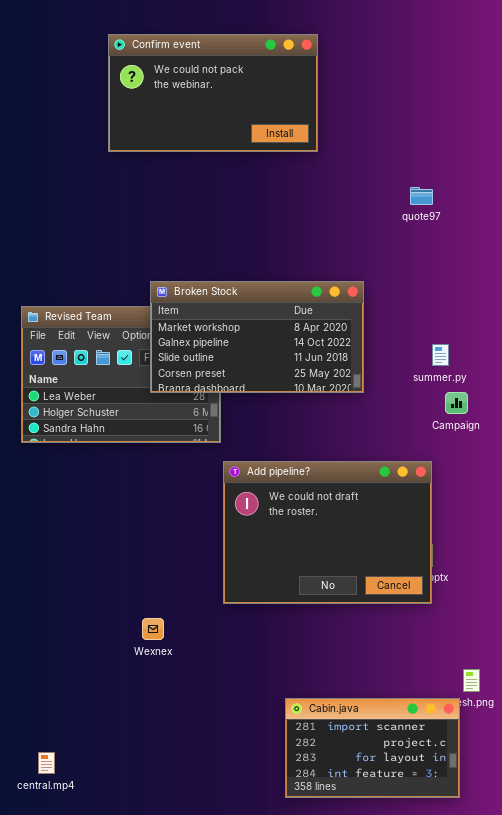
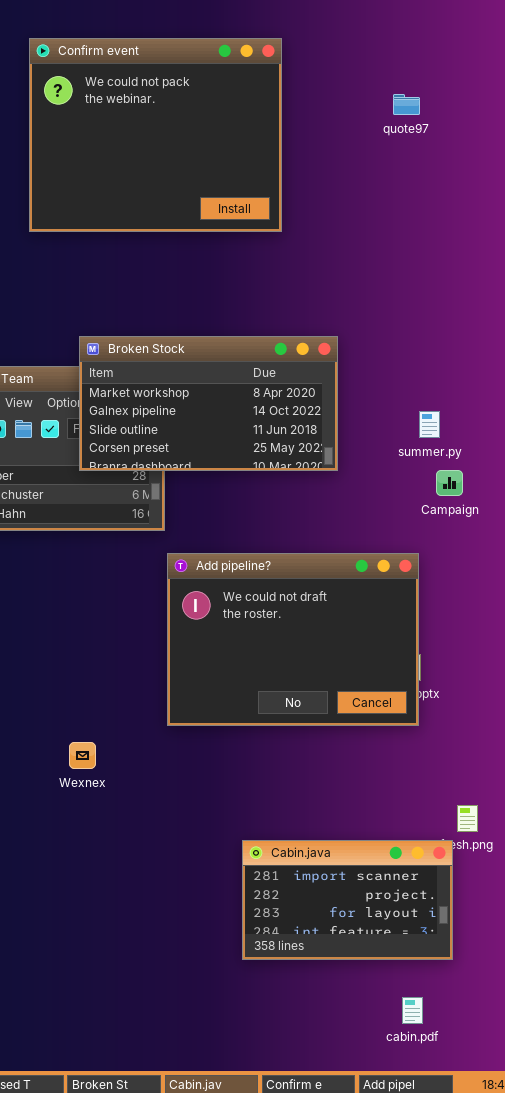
Confirm event: [108,34,318,152] -> [29,38,282,232], resized
quote97: [410,187,433,205] -> [393,94,420,115], moved

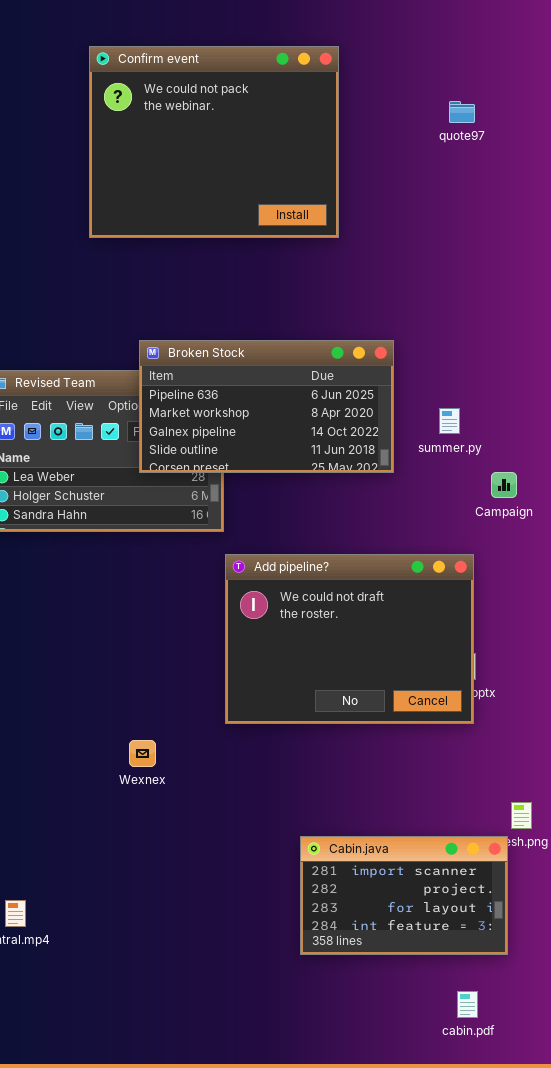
Broken Stock: [79,336,338,471] -> [139,340,394,473], scrolled up 1 row
summer.py: [419,411,440,438] -> [439,408,460,434], moved

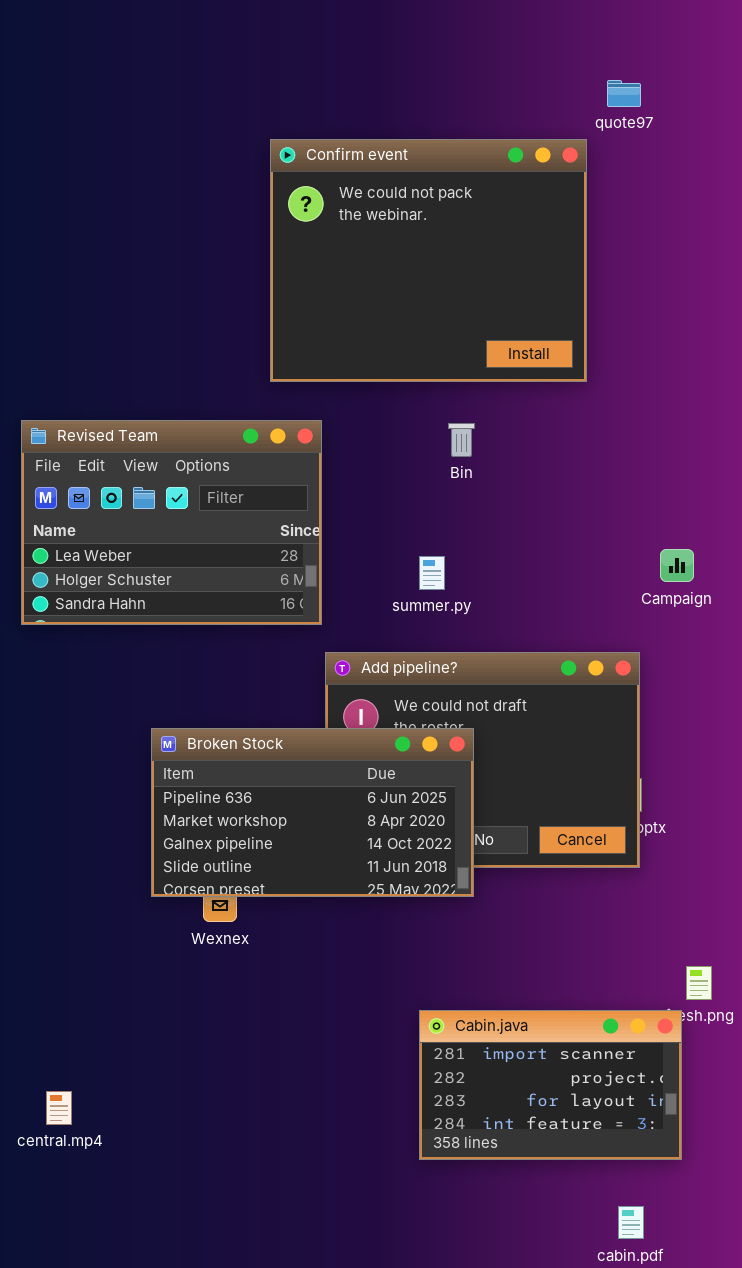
Confirm event: [89,46,339,238] -> [270,139,587,382], moved
Broken Stock: [139,340,394,473] -> [151,728,474,897], moved
summer.py: [439,408,460,434] -> [419,556,445,590], moved

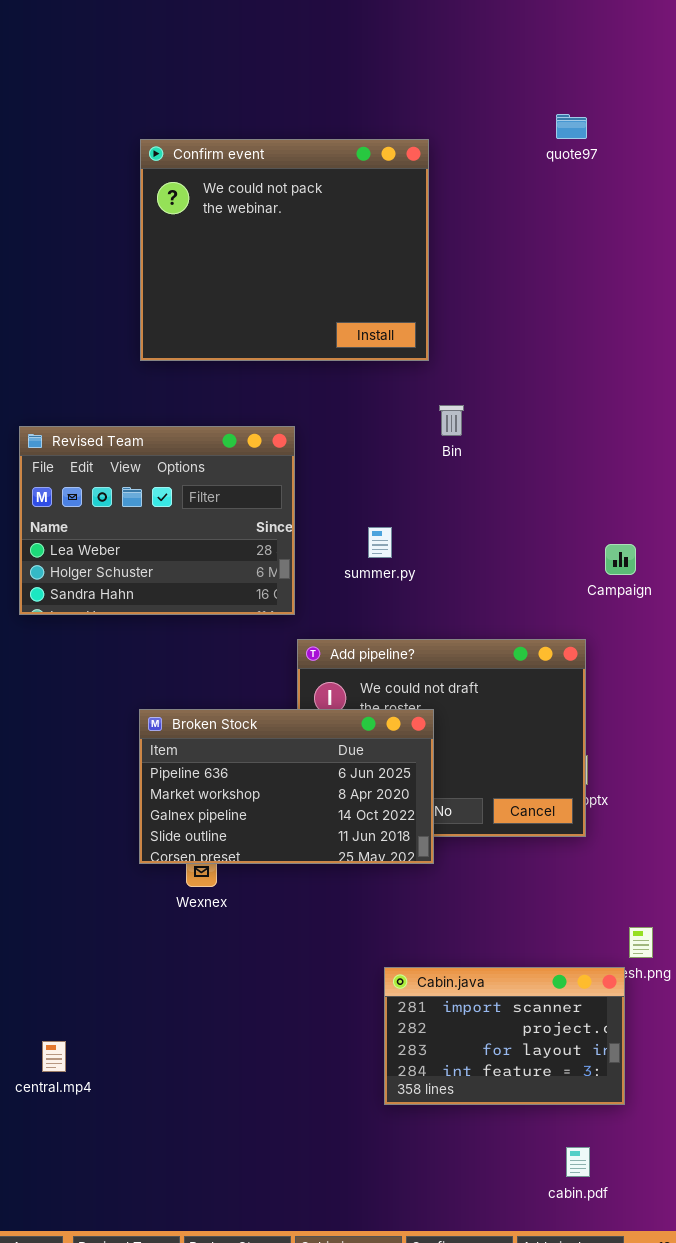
Confirm event: [270,139,587,382] -> [140,139,429,361], moved
Bin: [448,423,475,457] -> [439,405,464,436], moved
summer.py: [419,556,445,590] -> [368,527,392,558], moved

